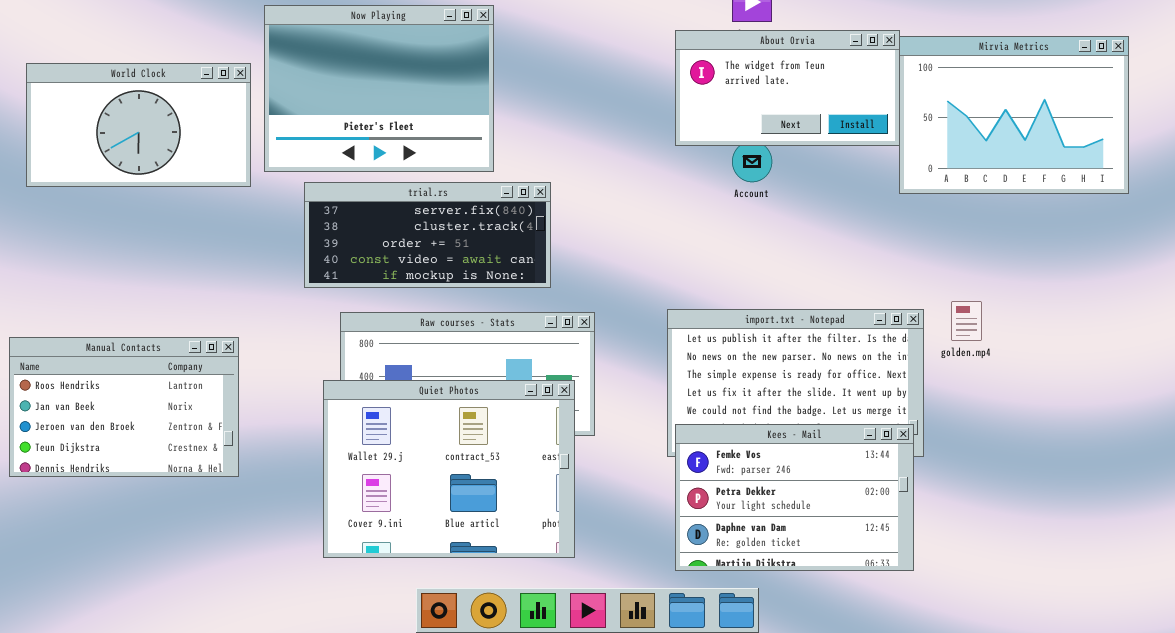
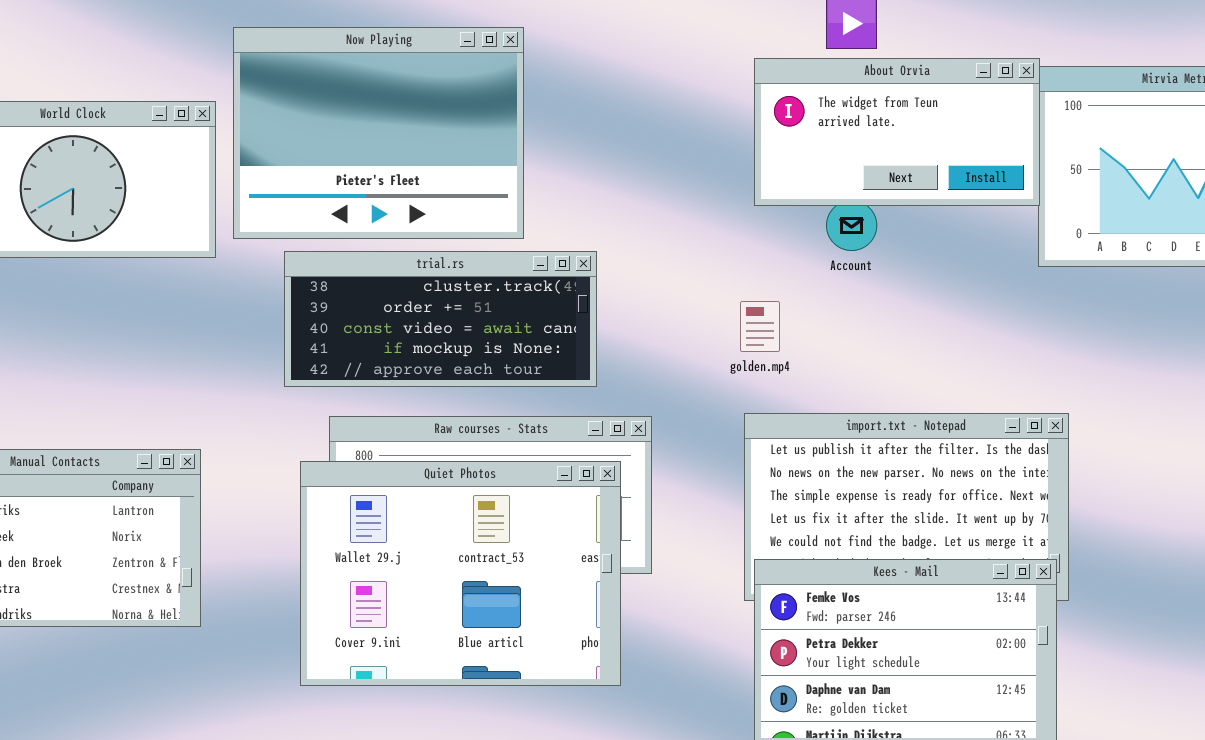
trial.rs: [304,182,551,288] -> [284,251,597,387], scrolled down 1 row
golden.mp4: [951,301,982,341] -> [740,301,780,352], moved
Quiet Photos: [323,380,575,558] -> [300,461,621,686], moved

